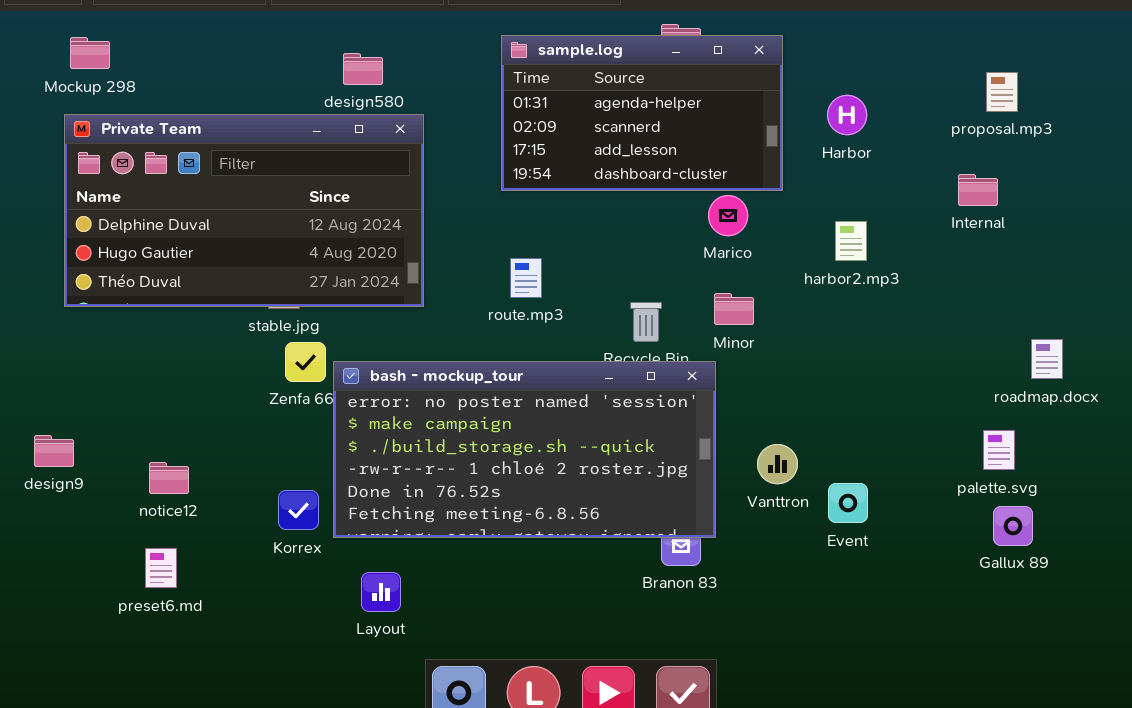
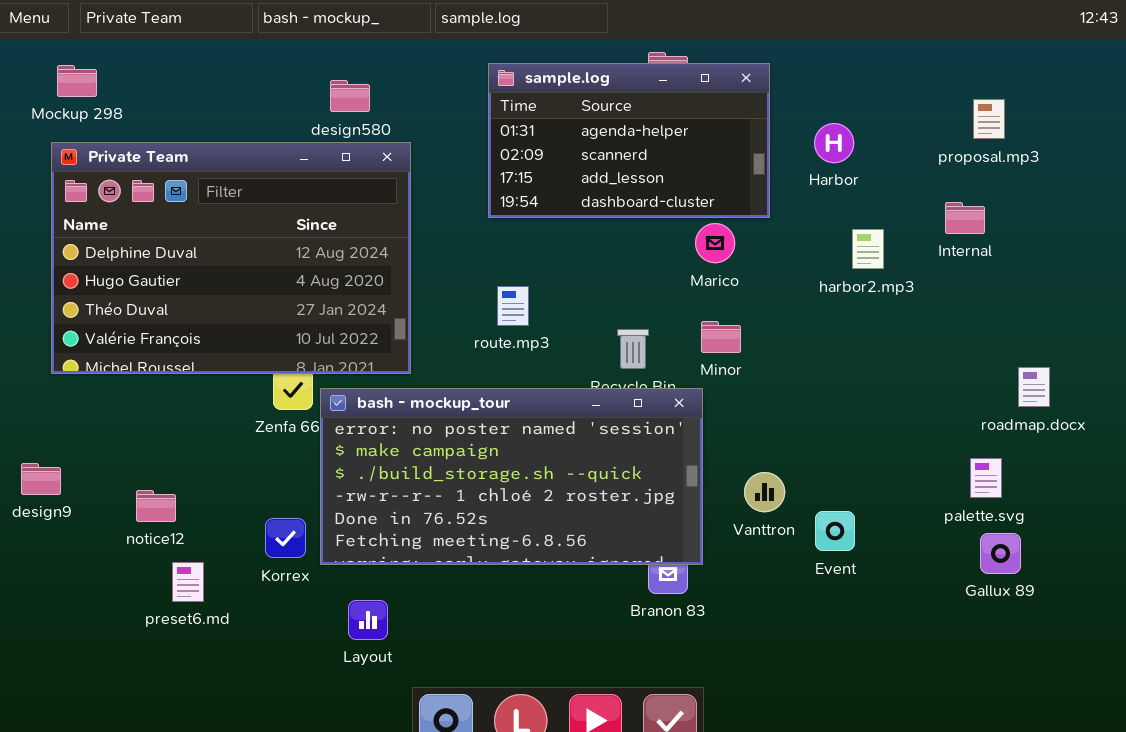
Private Team: [64,114,424,307] -> [51,142,411,374], resized
harbor2.mp3: [835,221,867,261] -> [852,229,884,269], moved
preset6.md: [145,548,177,588] -> [172,562,204,602], moved

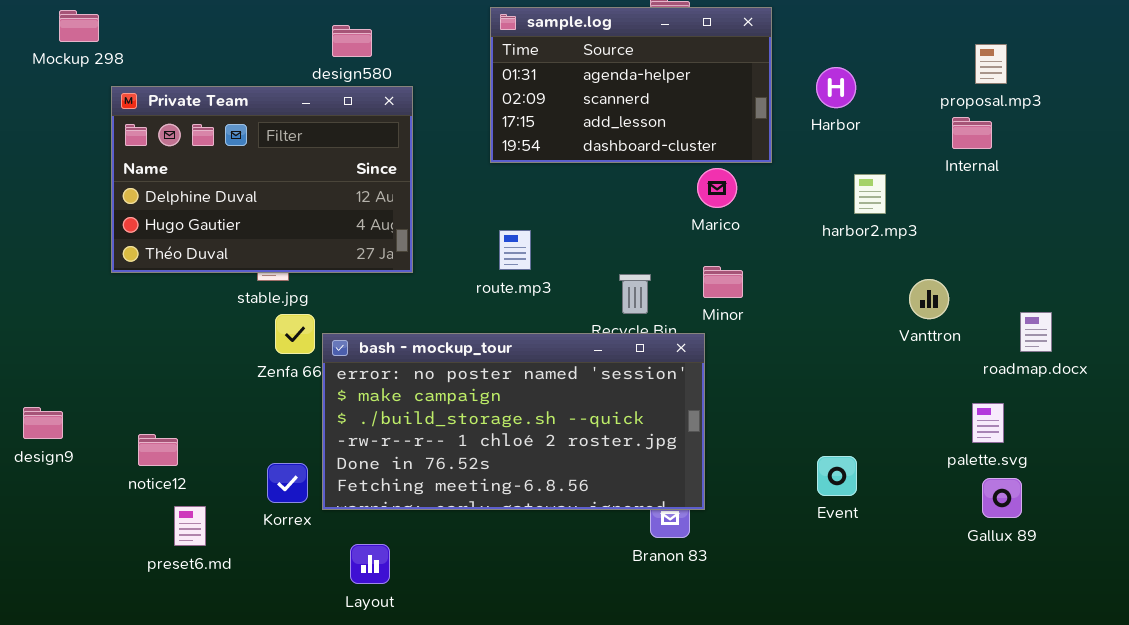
Private Team: [51,142,411,374] -> [111,86,413,273], resized
Internal: [945,202,985,234] -> [952,117,992,149], moved
Vanttron: [744,472,785,512] -> [909,279,949,319], moved

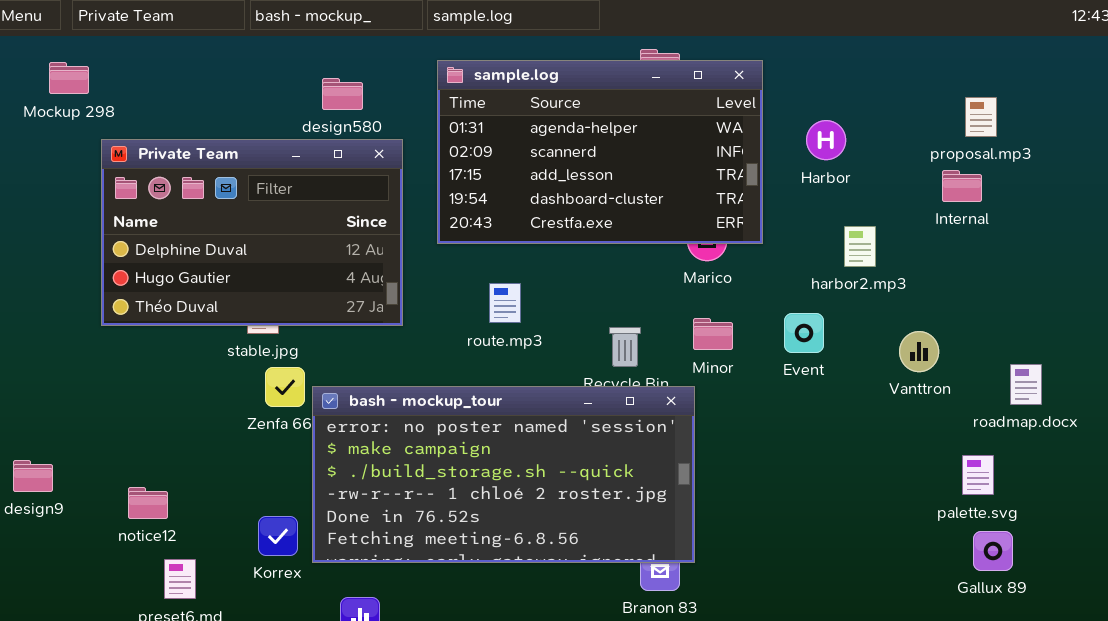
sample.log: [490,7,772,163] -> [437,60,763,244], resized
Event: [817,456,857,496] -> [784,313,824,353], moved

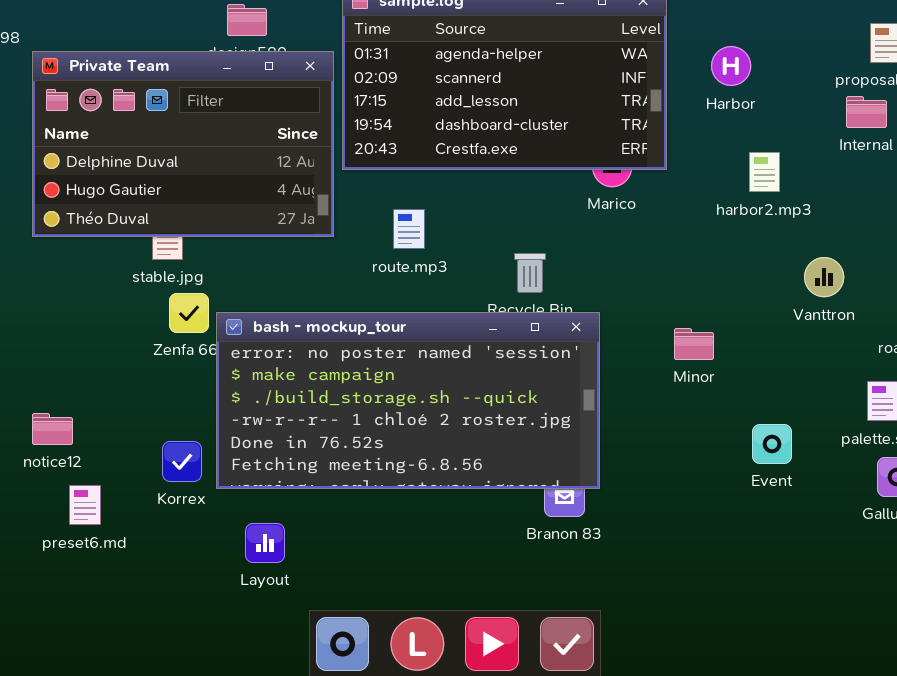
Private Team: [101,139,403,326] -> [32,51,334,237], moved
Event: [784,313,824,353] -> [752,424,792,464], moved
Minor: [693,318,733,350] -> [674,328,714,360], moved

